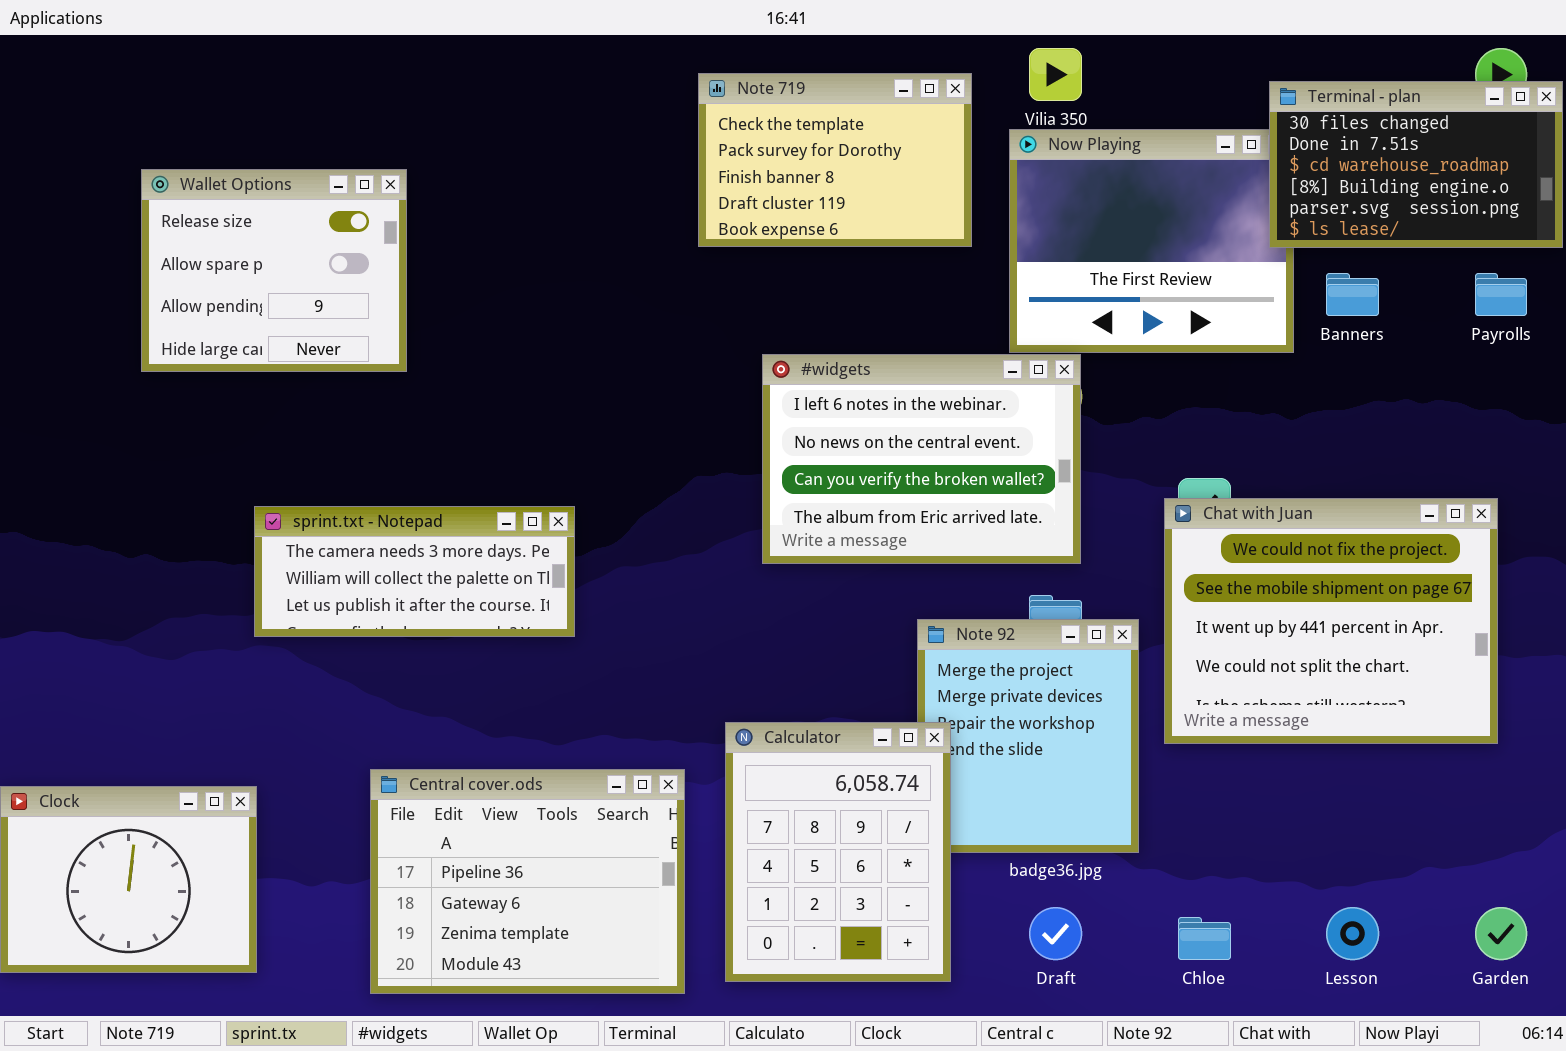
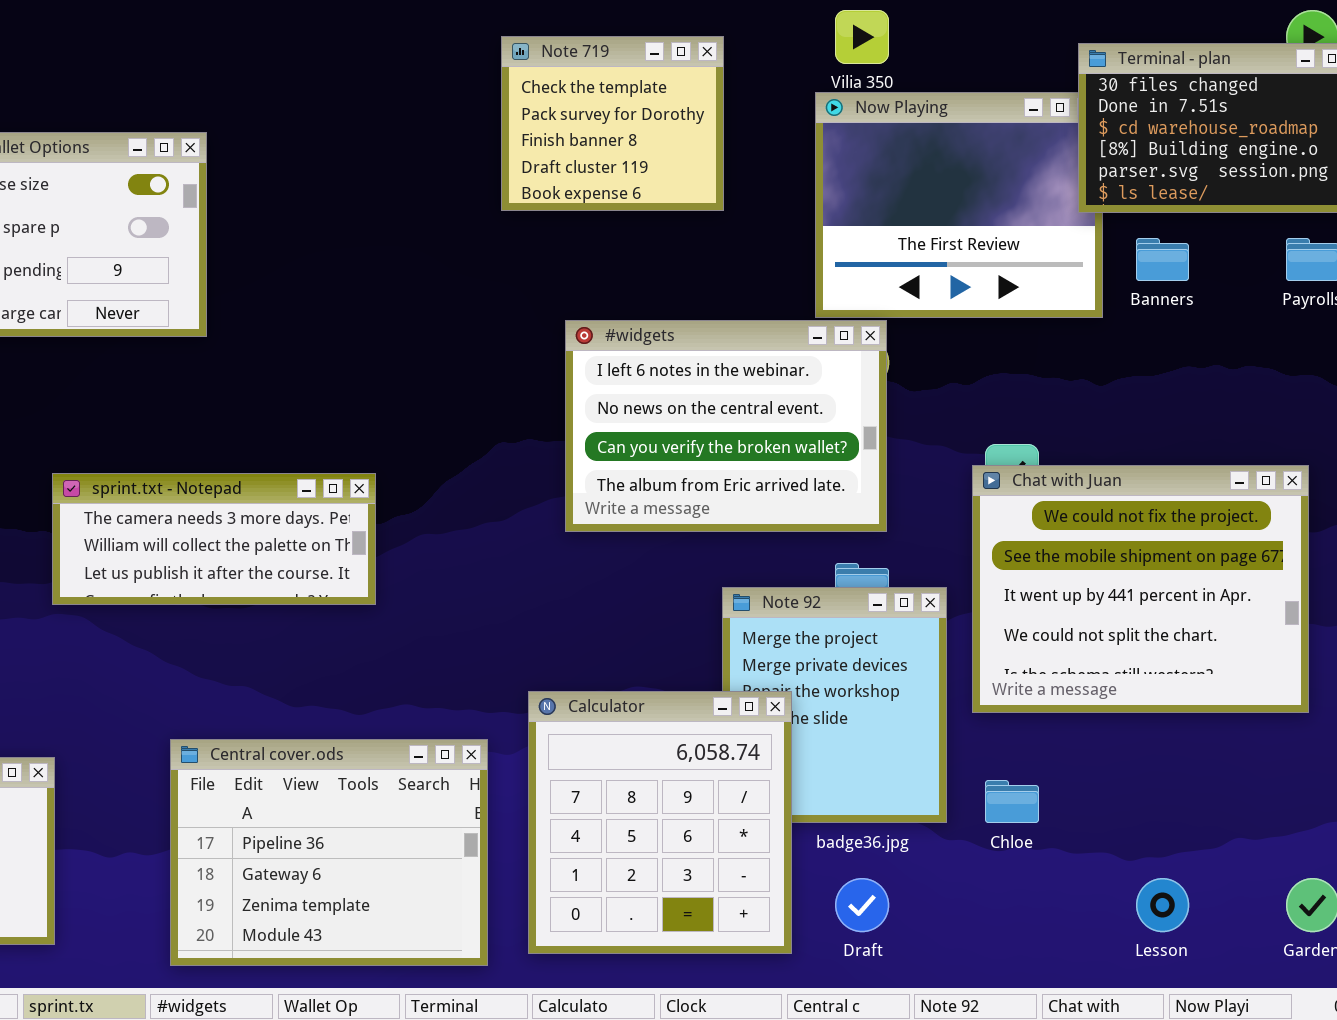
Note 719: [698,73,972,247] -> [501,36,724,211], resized
Calculator: [725,722,951,982] -> [528,691,792,954], resized
Chloe: [1178,917,1231,960] -> [985,780,1039,823], moved

